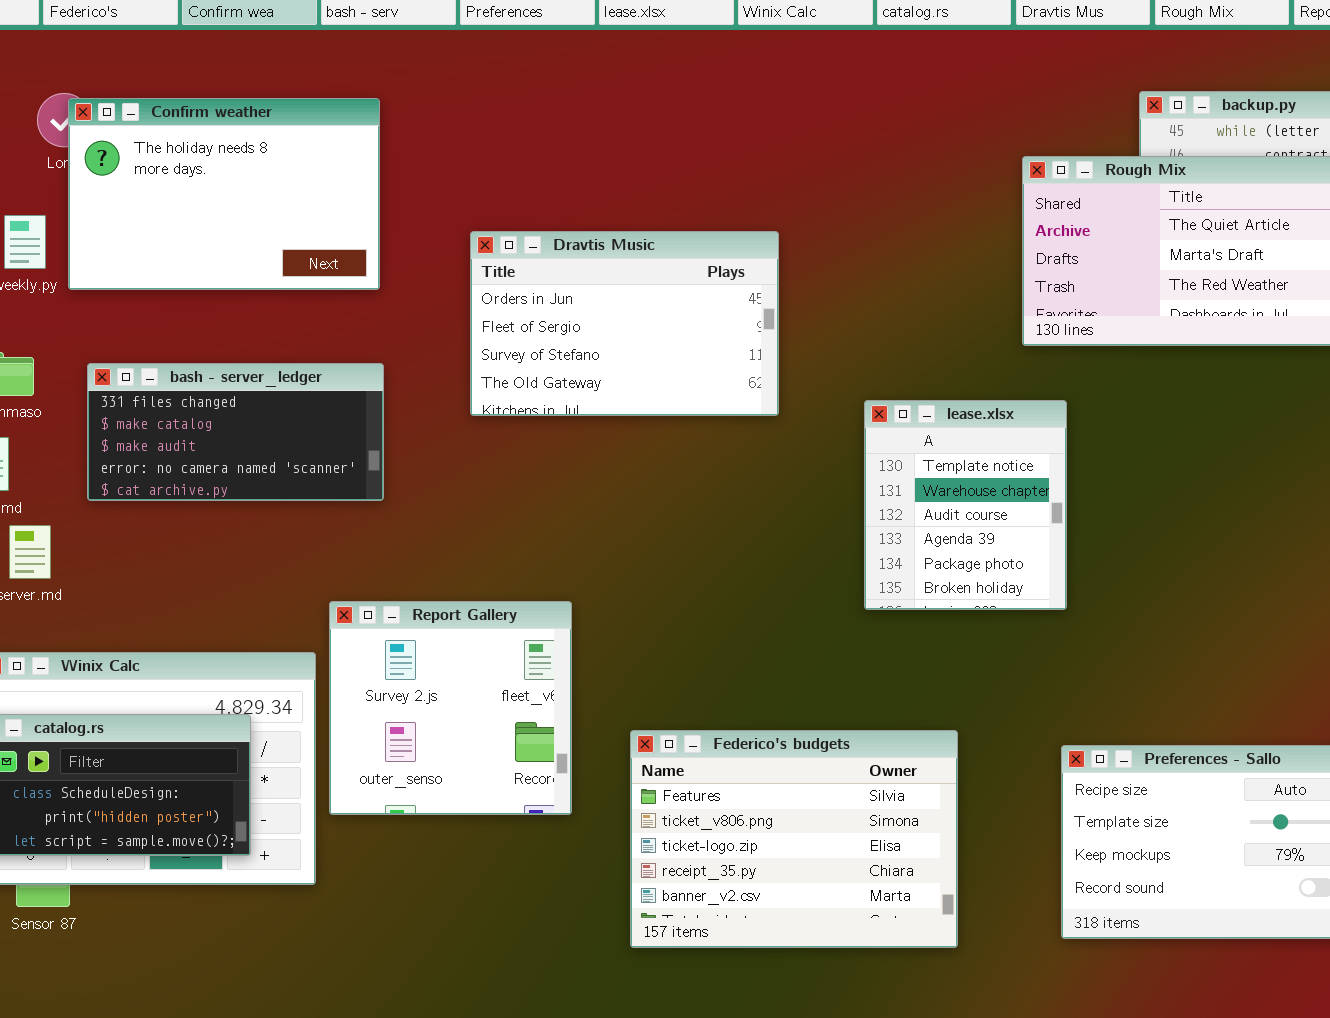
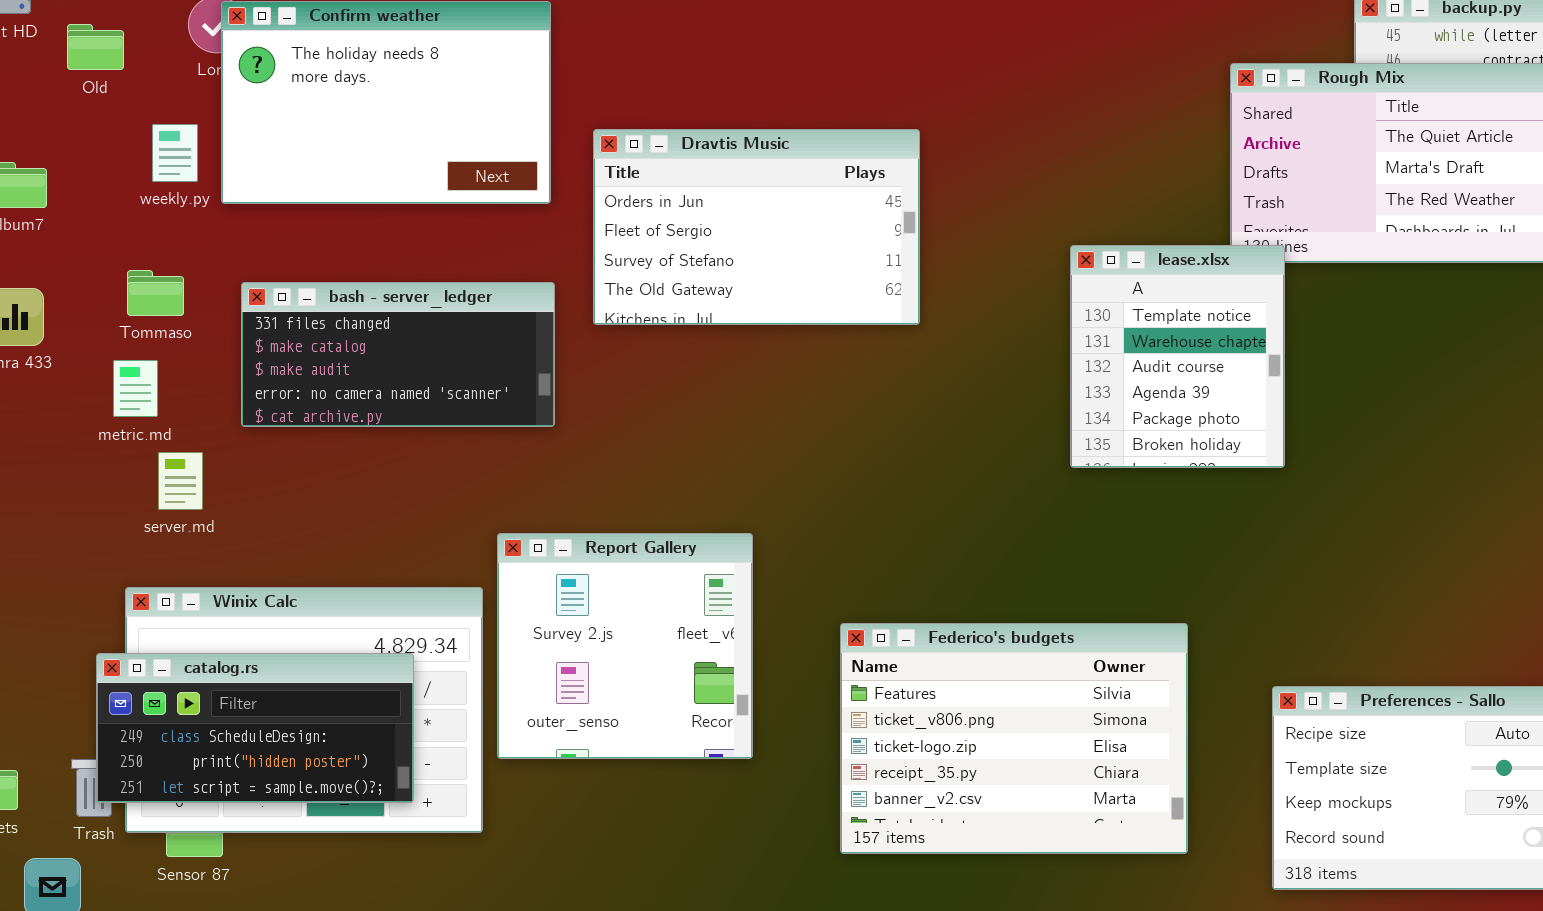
Dravtis Music: [470,231,779,416] -> [593,129,920,325], moved
lease.xlsx: [864,400,1067,610] -> [1070,245,1285,468], moved
Federico's budgets: [630,730,958,948] -> [840,623,1188,854], moved

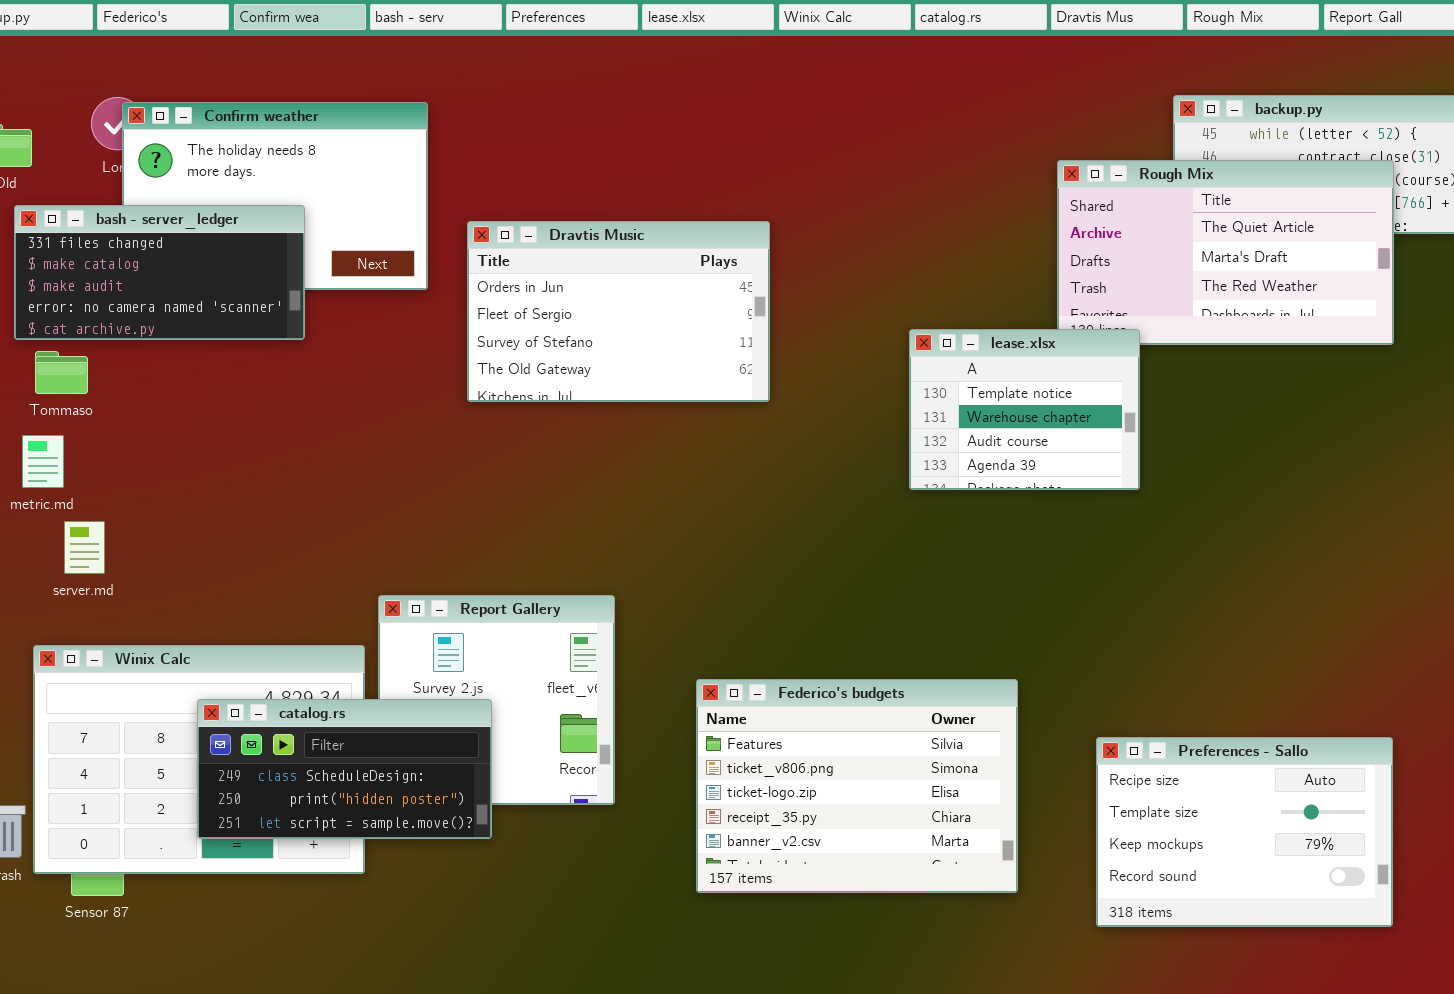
lease.xlsx: [1070,245,1285,468] -> [909,329,1140,490], resized
bash - server_ledger: [241,282,555,427] -> [14,205,305,340], moved
catalog.rs: [96,653,414,803] -> [197,699,492,839], moved

